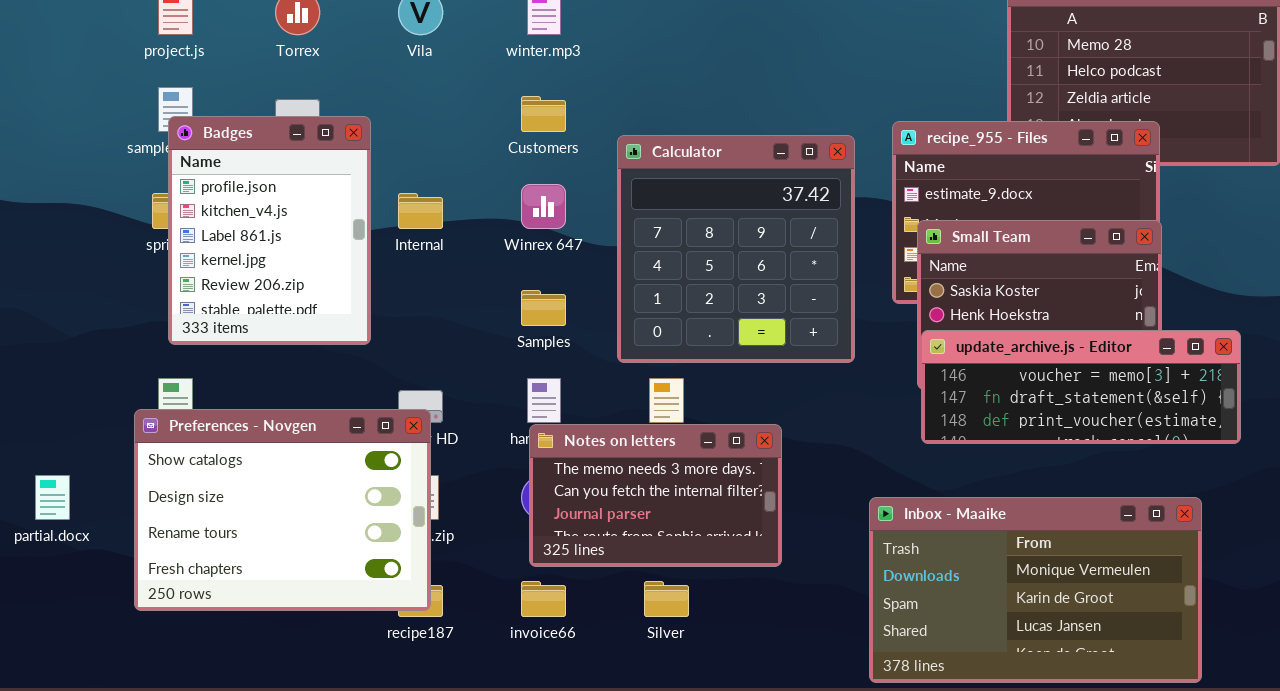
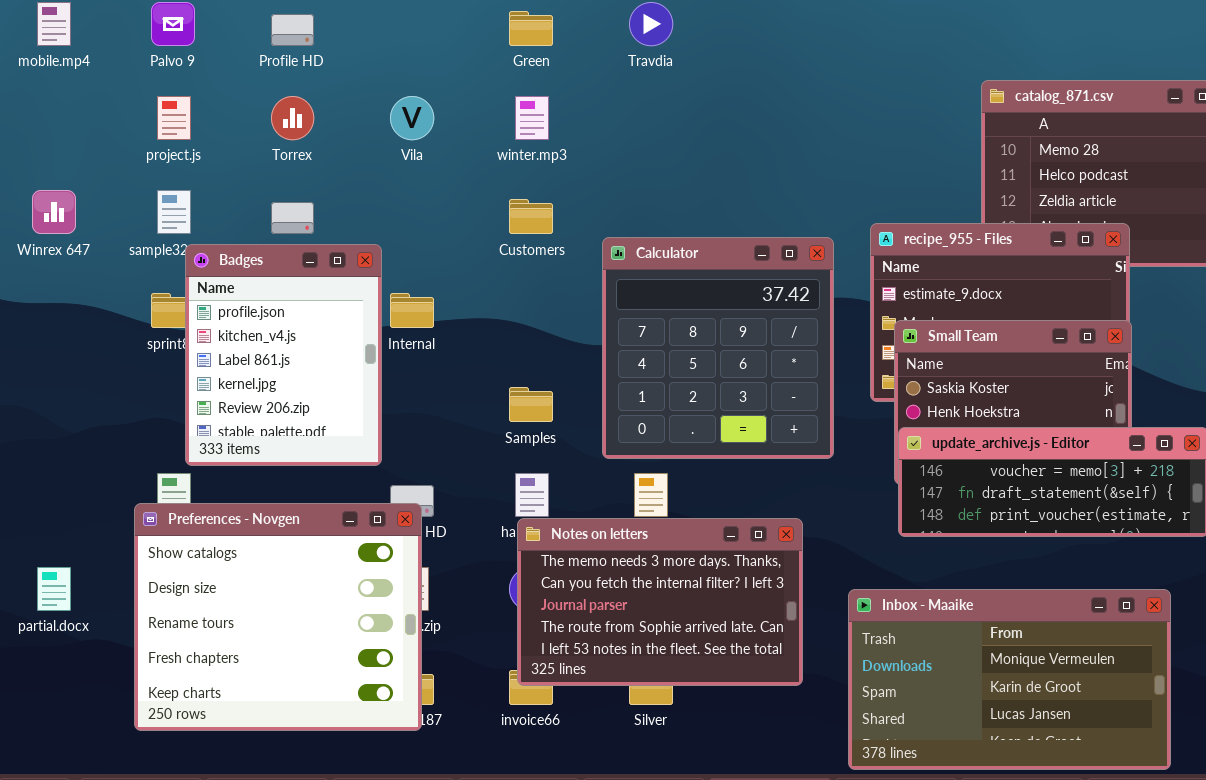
Badges: [168,116,371,345] -> [185,244,382,466], moved
Winrex 647: [521,184,566,229] -> [32,190,76,234], moved
Preferences - Novgen: [134,409,431,611] -> [134,503,422,731], resized
Notes on letters: [529,424,782,567] -> [517,518,803,686], resized

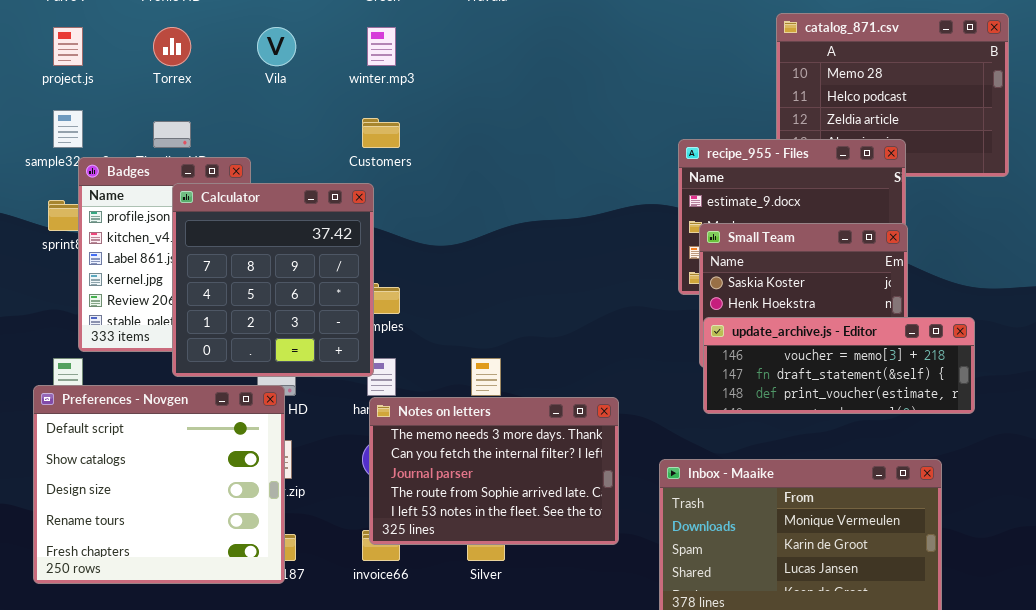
Calculator: [602,237,834,459] -> [172,183,374,377], moved
Preferences - Novgen: [134,503,422,731] -> [33,385,285,584], scrolled up 1 row

